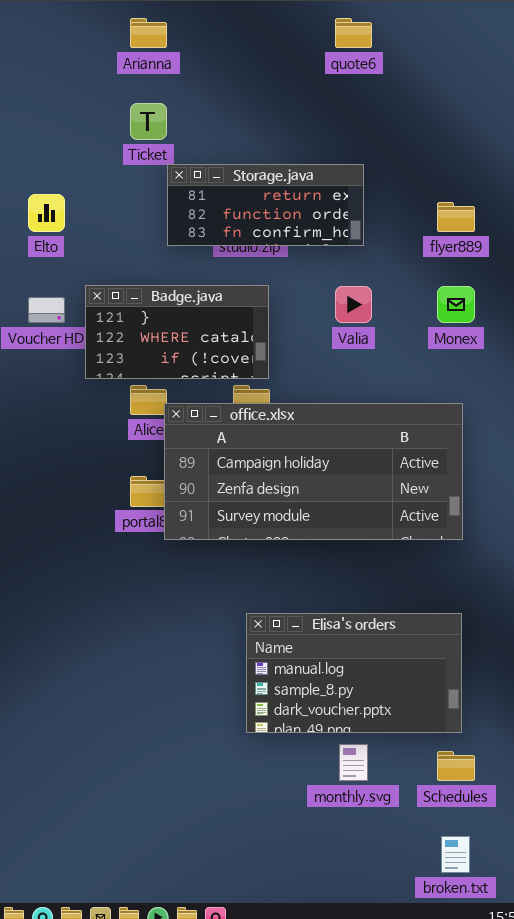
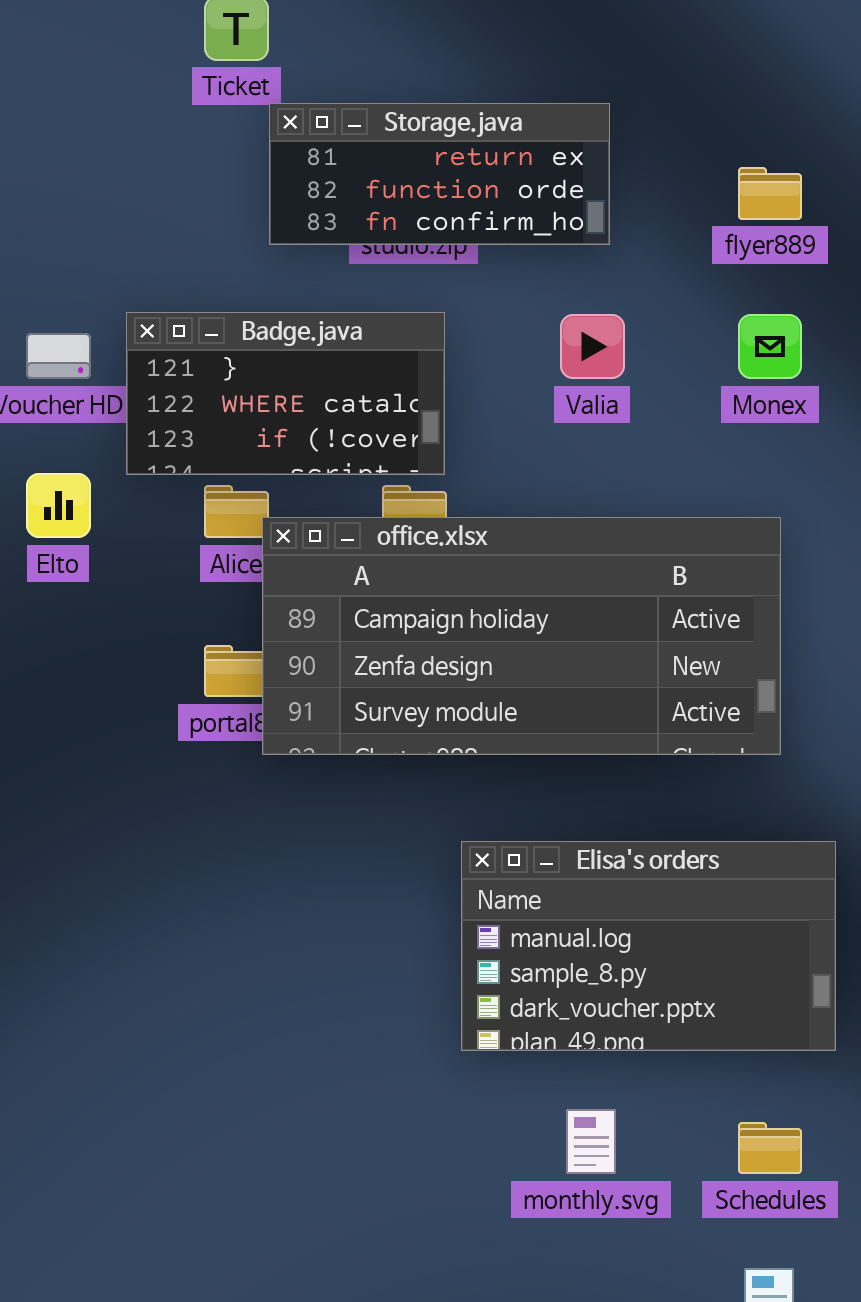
Elto: [28,194,65,232] -> [26,473,91,538], moved
Elisa's orders: [246,613,462,733] -> [461,841,836,1051], moved

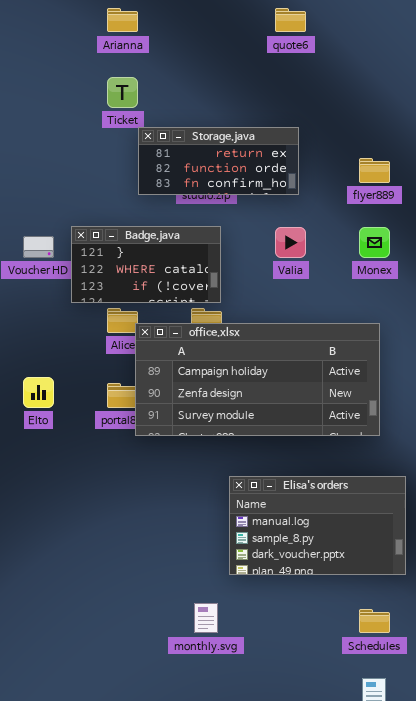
Elto: [26,473,91,538] -> [23,377,54,408], moved
monthly.svg: [566,1109,616,1174] -> [194,603,218,633], moved

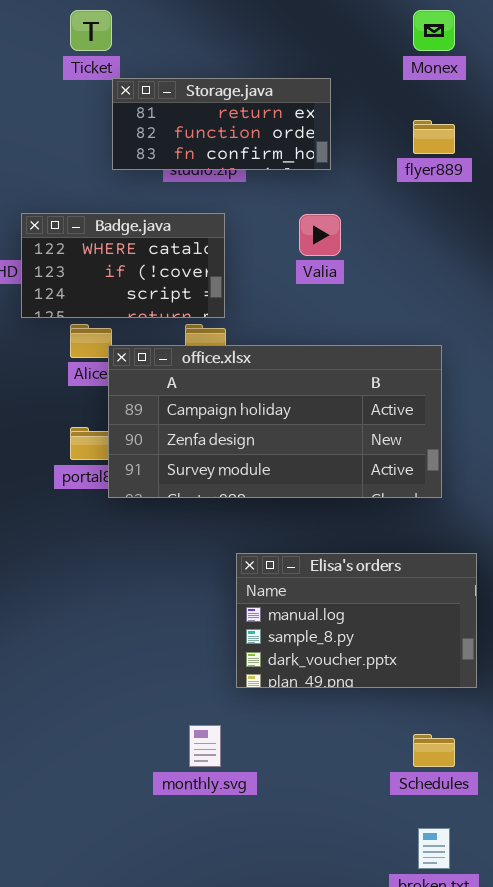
Badge.java: [71,226,221,303] -> [21,213,225,318], scrolled down 1 row
Monex: [359,227,390,258] -> [413,10,455,51], moved

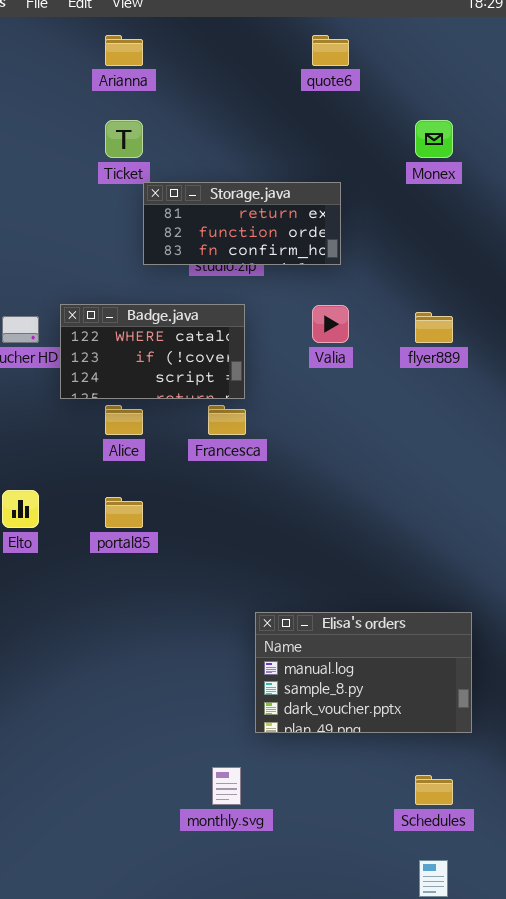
flyer889: [413,120,455,154] -> [415,312,453,343], moved
office.xlsx: [108,345,442,498] -> none, closed

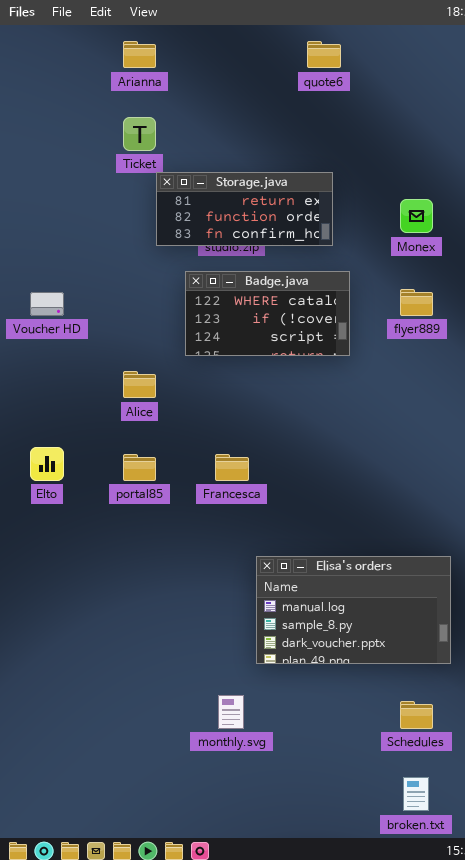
Monex: [415,120,453,158] -> [400,199,433,233], moved
Badge.java: [60,304,245,399] -> [185,271,350,356], moved
Francesca: [208,405,246,435] -> [215,454,249,481], moved

